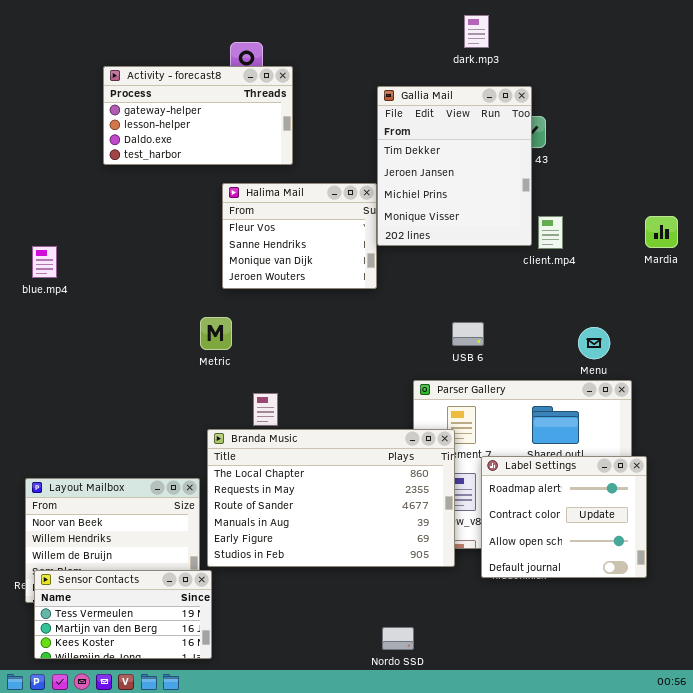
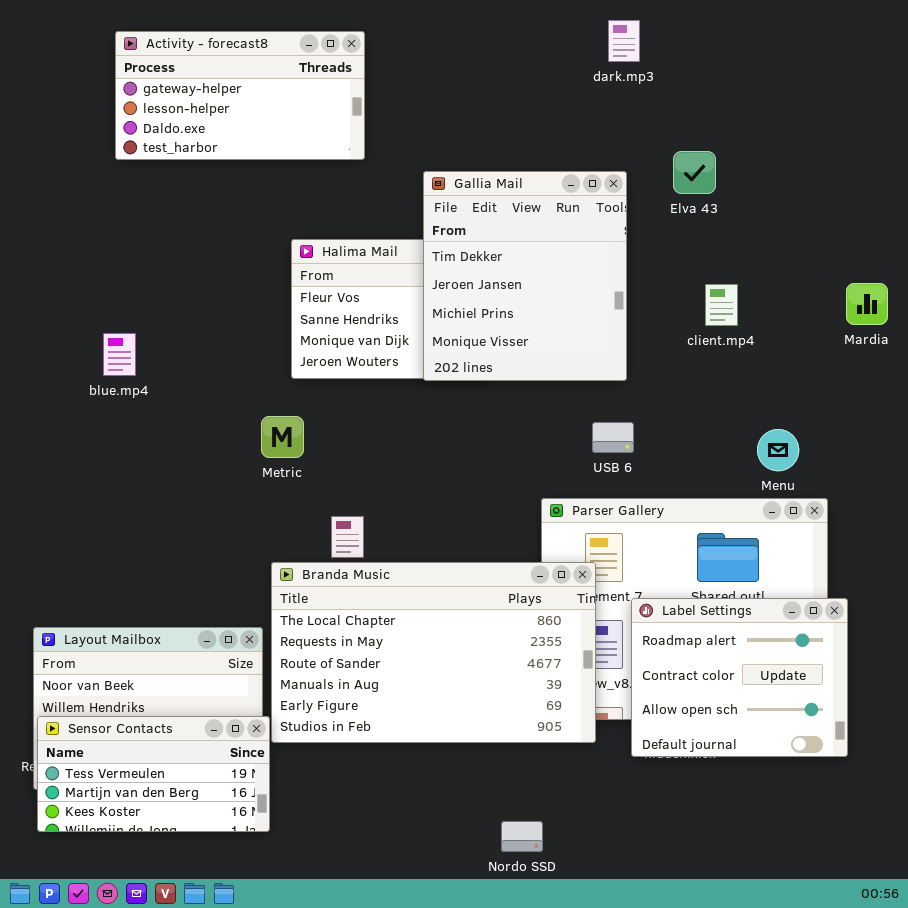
Activity - forecast8: [103,66,293,165] -> [115,31,365,160], moved
Gallia Mail: [377,86,532,246] -> [423,171,627,381], moved
blue.mp4: [32,246,57,278] -> [103,333,136,376], moved
Sensor Contacts: [34,570,212,659] -> [37,716,270,832], moved

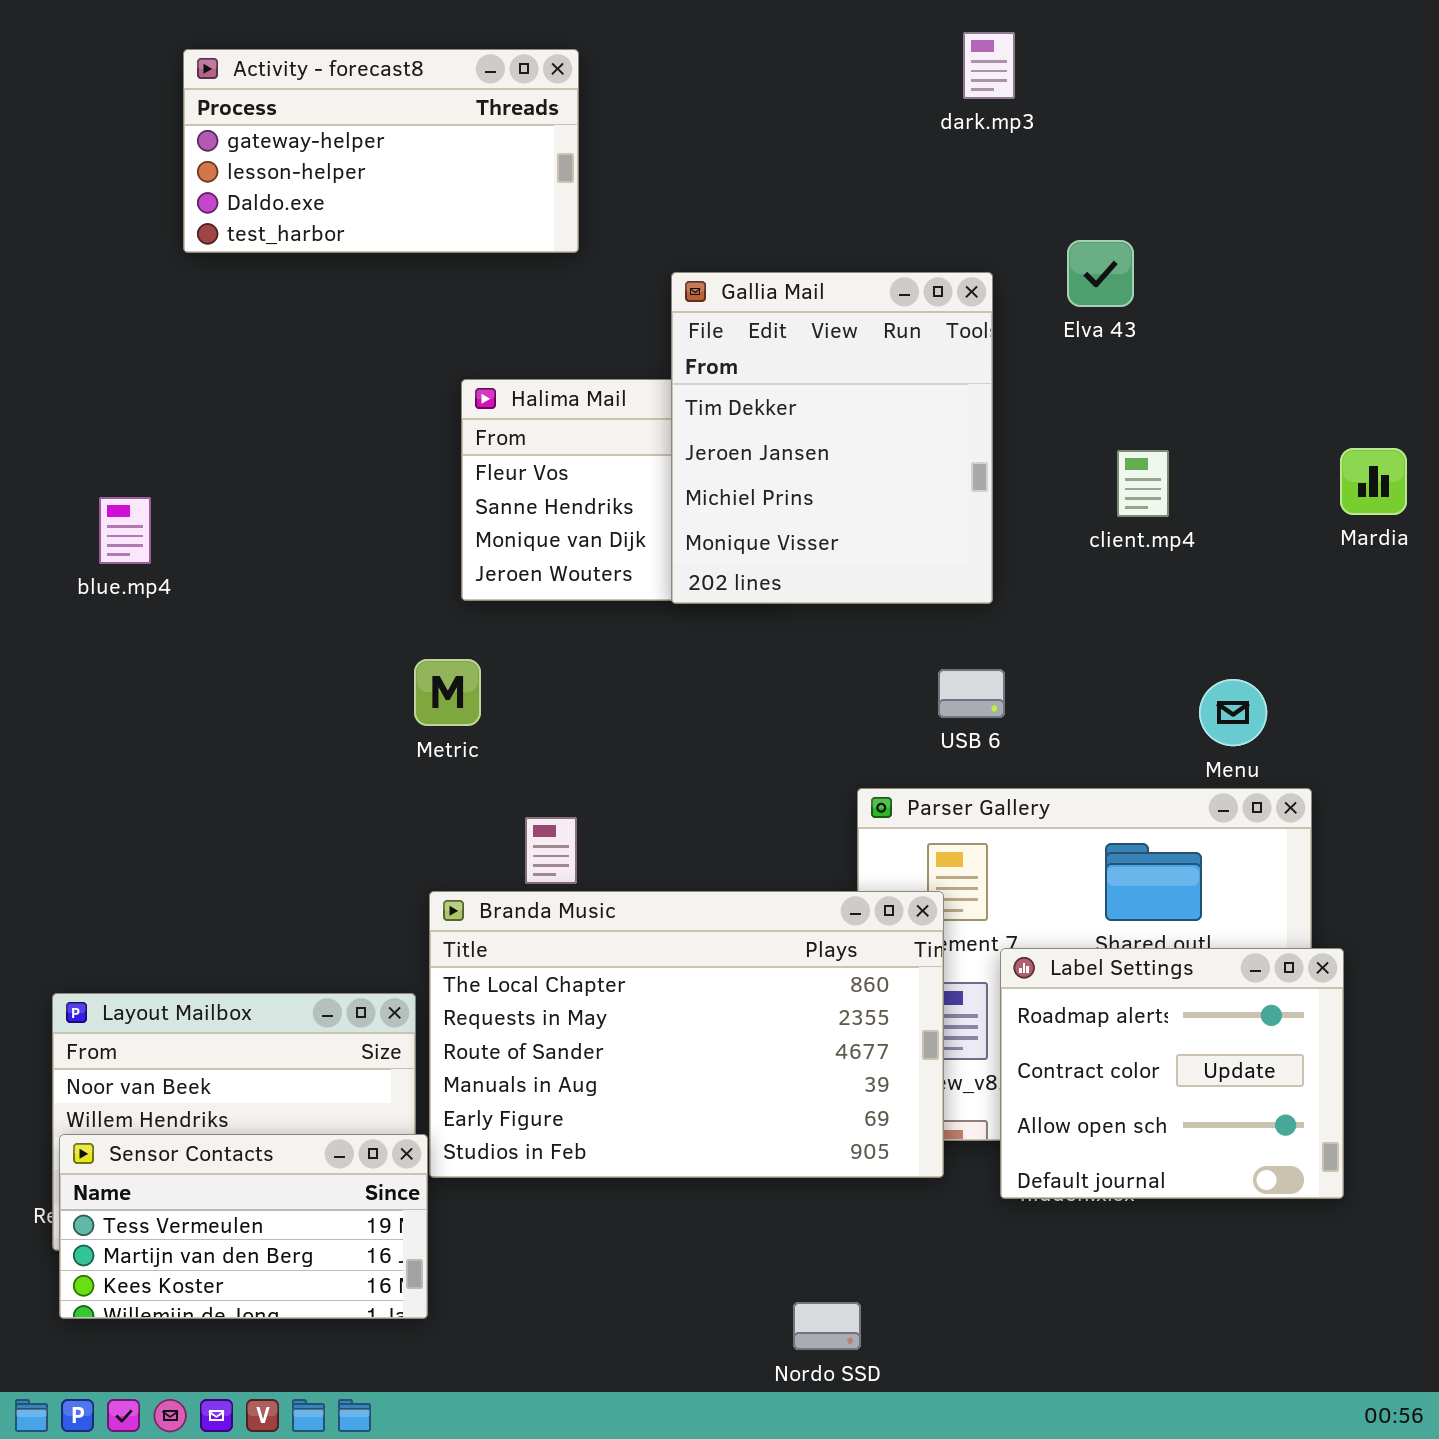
blue.mp4: [103,333,136,376] -> [99,497,151,564], moved

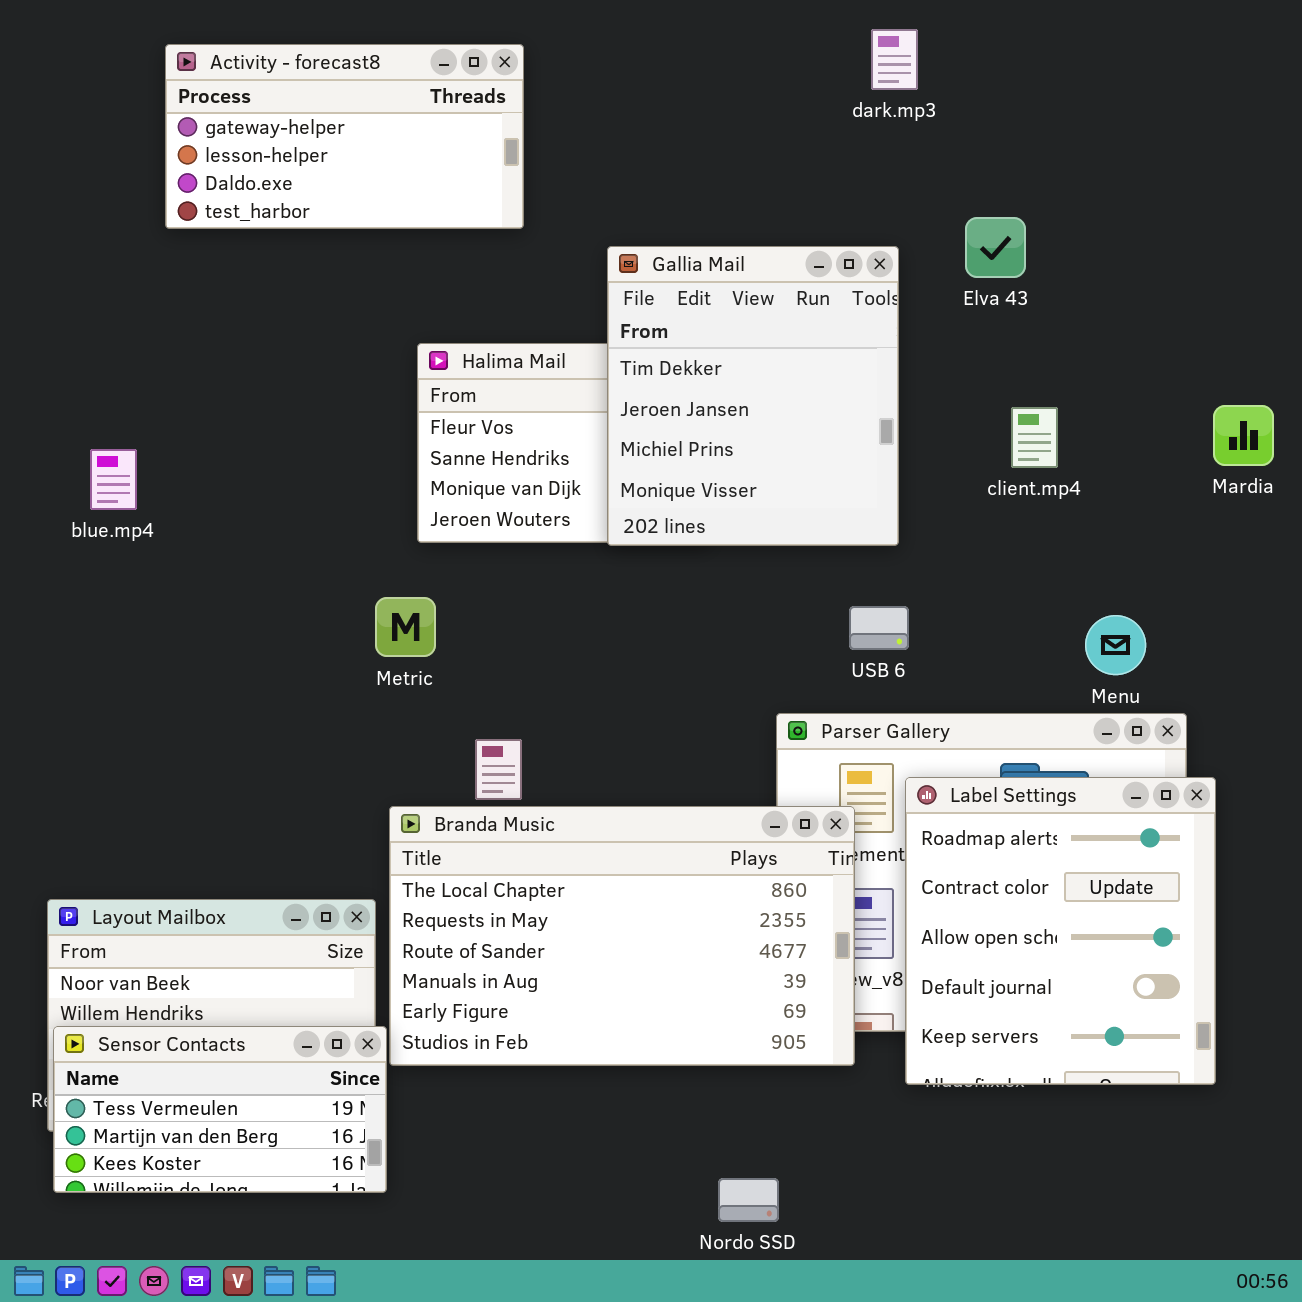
Label Settings: [1000,948,1344,1199] -> [905,777,1216,1085], resized

